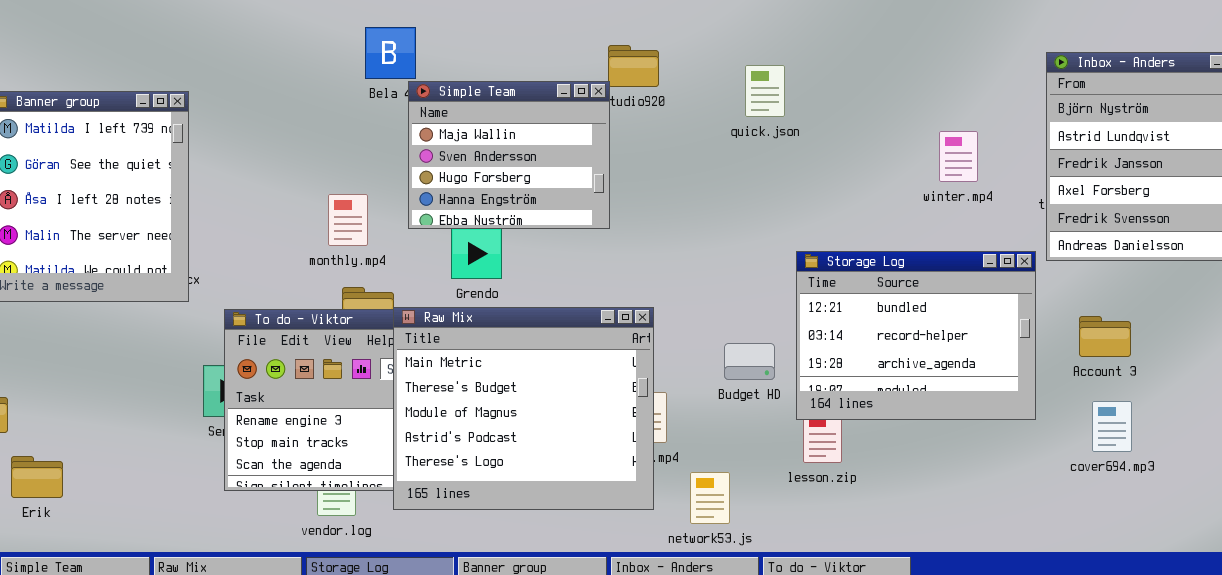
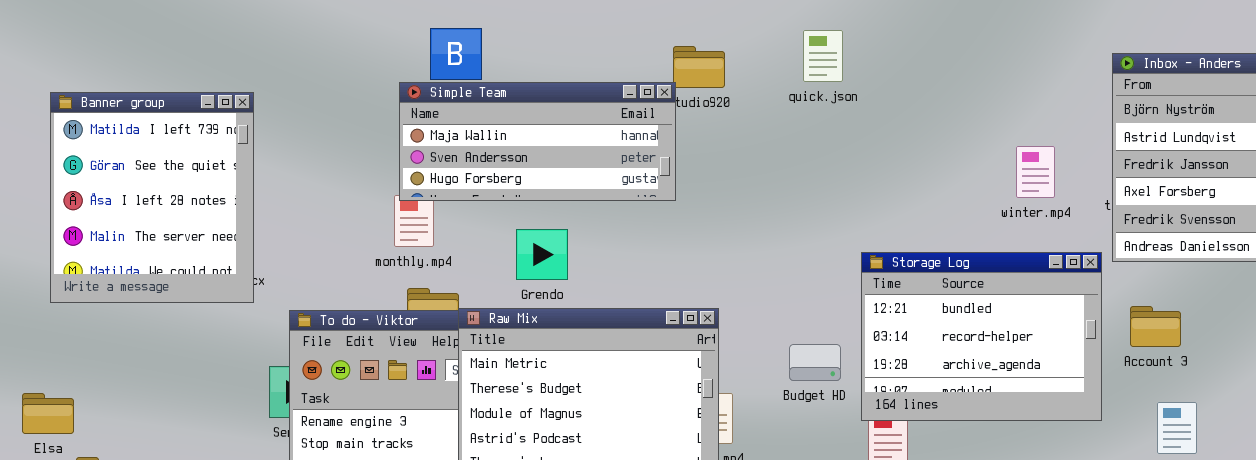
quick.json: [745,65,785,117] -> [803,30,843,82], moved
Simple Team: [408,81,610,229] -> [399,82,676,201], resized
winter.mp4: [939,131,978,182] -> [1016,146,1055,198], moved
Account 3: [1079,316,1131,357] -> [1130,306,1181,347], moved

